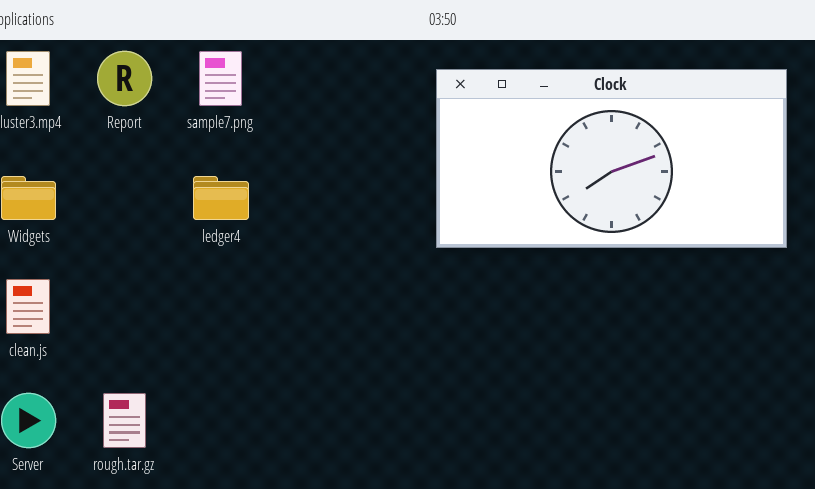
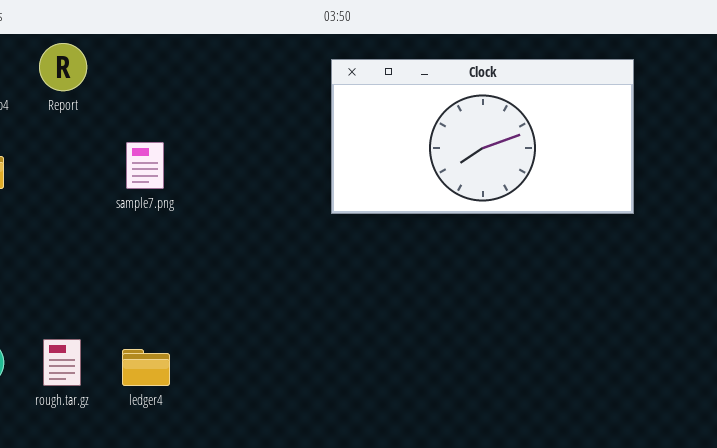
sample7.png: [199,51,242,106] -> [126,142,164,189], moved
ledger4: [193,176,249,220] -> [122,349,170,386], moved

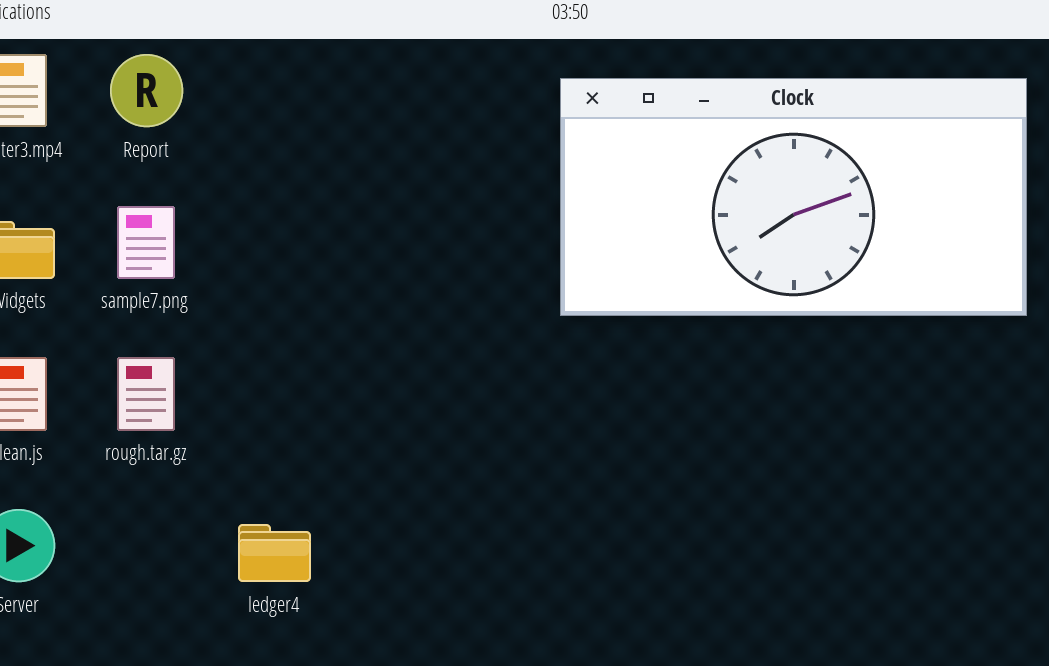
sample7.png: [126,142,164,189] -> [117,206,175,279], moved
rough.tar.gz: [43,339,81,386] -> [117,357,175,431], moved

